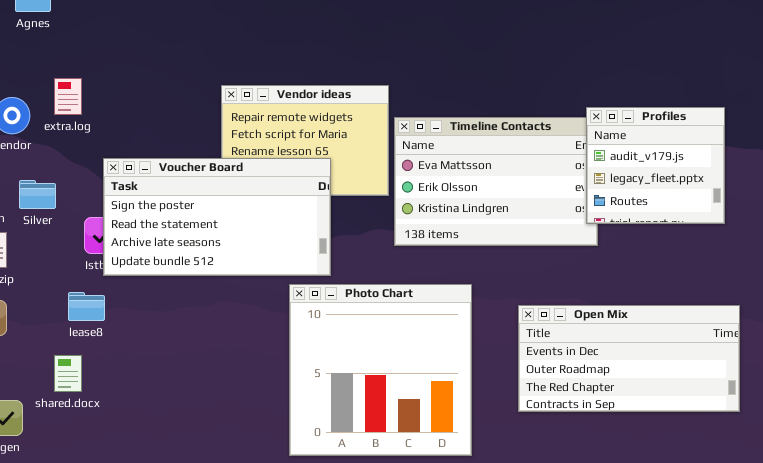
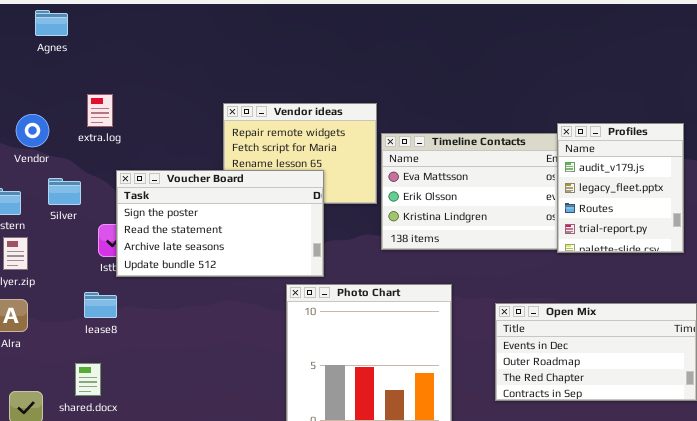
extra.log: [54,78,82,115] -> [87,94,113,127], moved
Profiles: [586,107,725,224] -> [557,123,684,253], resized
Silver: [19,180,56,209] -> [48,178,81,205], moved
shared.docx: [54,355,82,392] -> [75,363,101,396], moved

